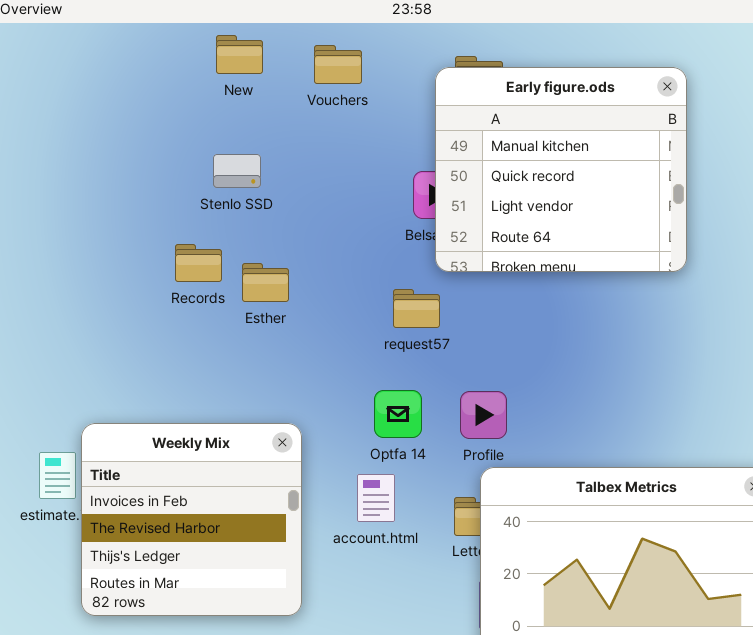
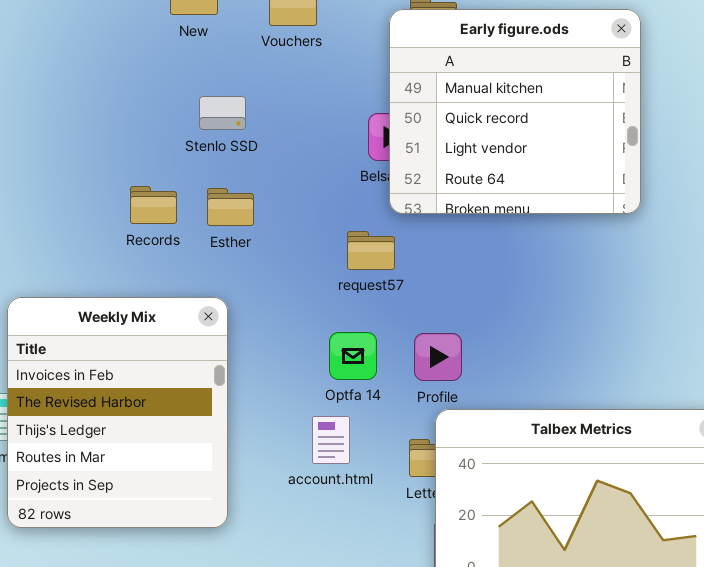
Stenlo SSD: [213,154,261,188] -> [199,96,246,130], moved
Esther: [242,263,289,302] -> [207,188,254,226], moved
Weekly Mix: [81,423,302,616] -> [7,297,228,528], moved, resized

